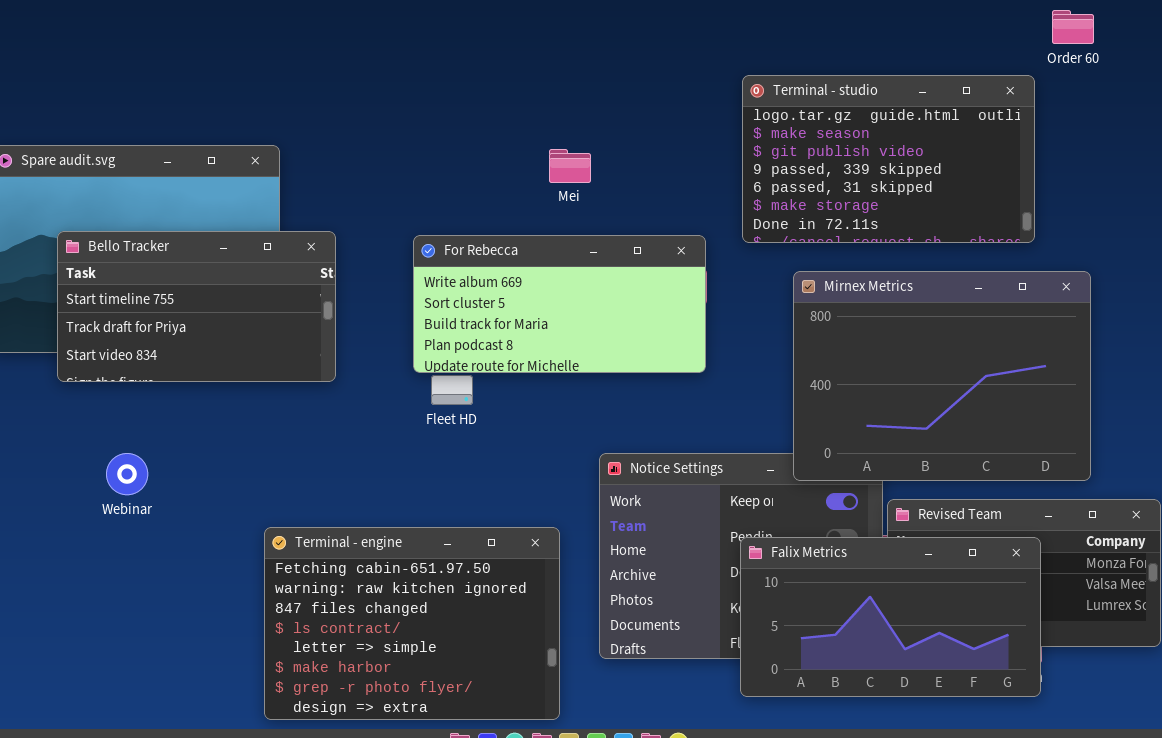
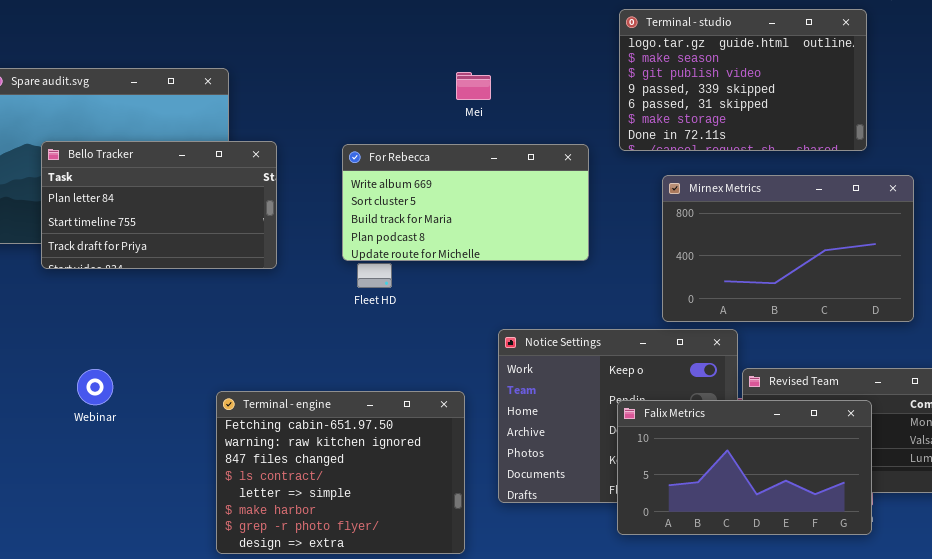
Bello Tracker: [57,231,336,382] -> [41,141,277,269], scrolled up 1 row
Mirnex Metrics: [793,271,1091,481] -> [662,175,914,322], resized
Webinar: [106,453,148,495] -> [77,369,113,405], moved

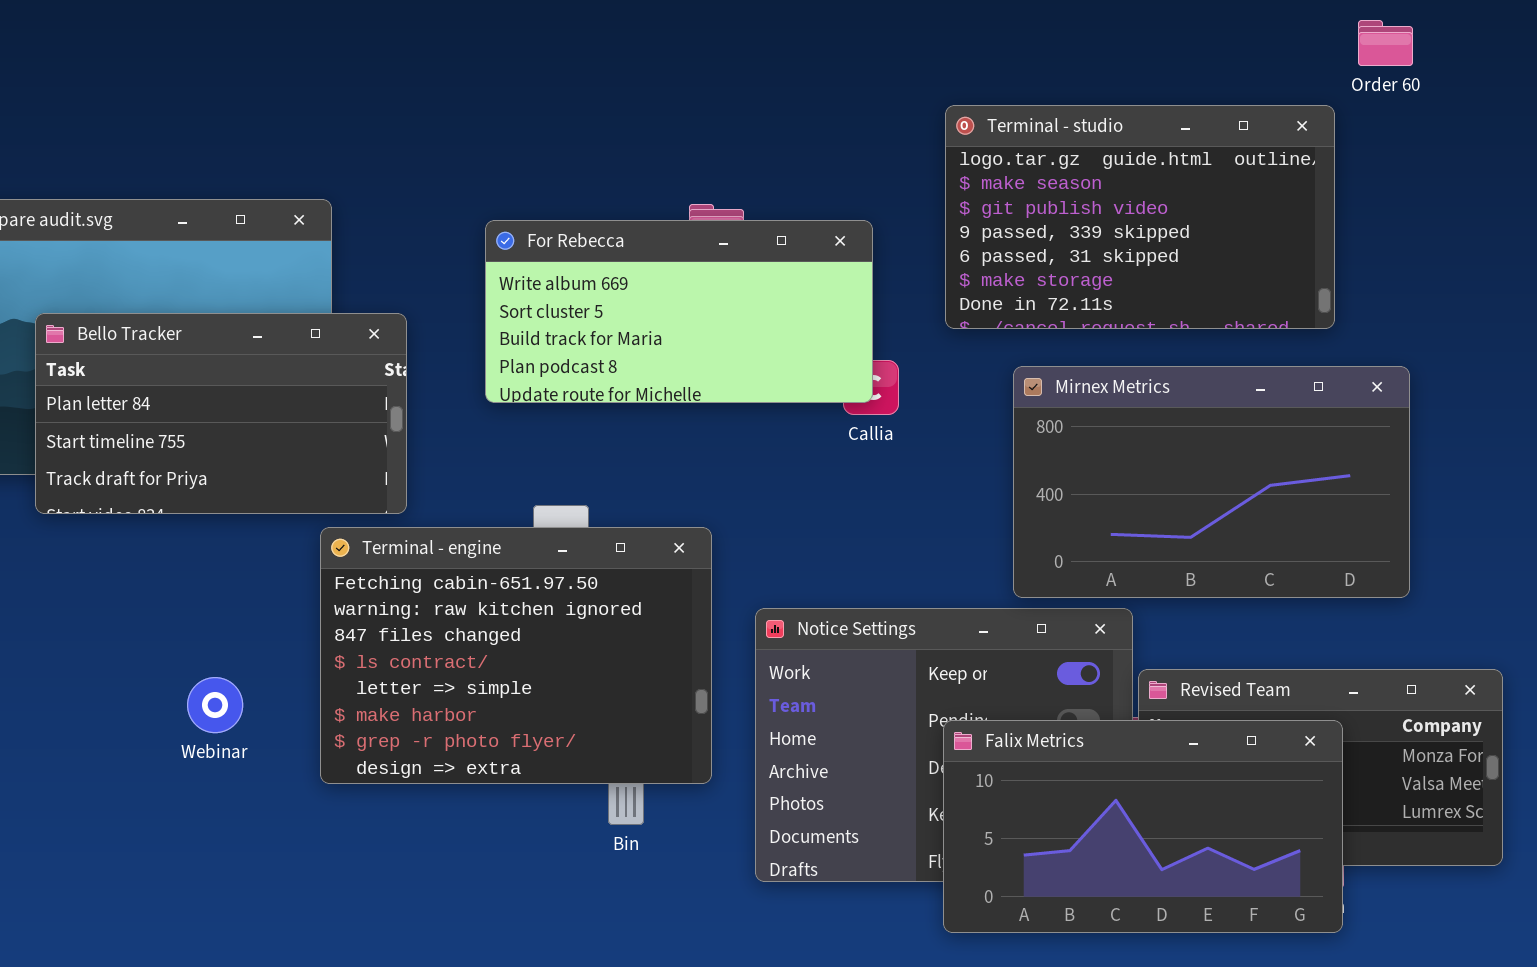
For Rebecca: [342,144,589,261] -> [485,220,873,403], moved
Webinar: [77,369,113,405] -> [187,677,243,733], moved
Terminal - engine: [216,391,465,554] -> [320,527,712,784], moved

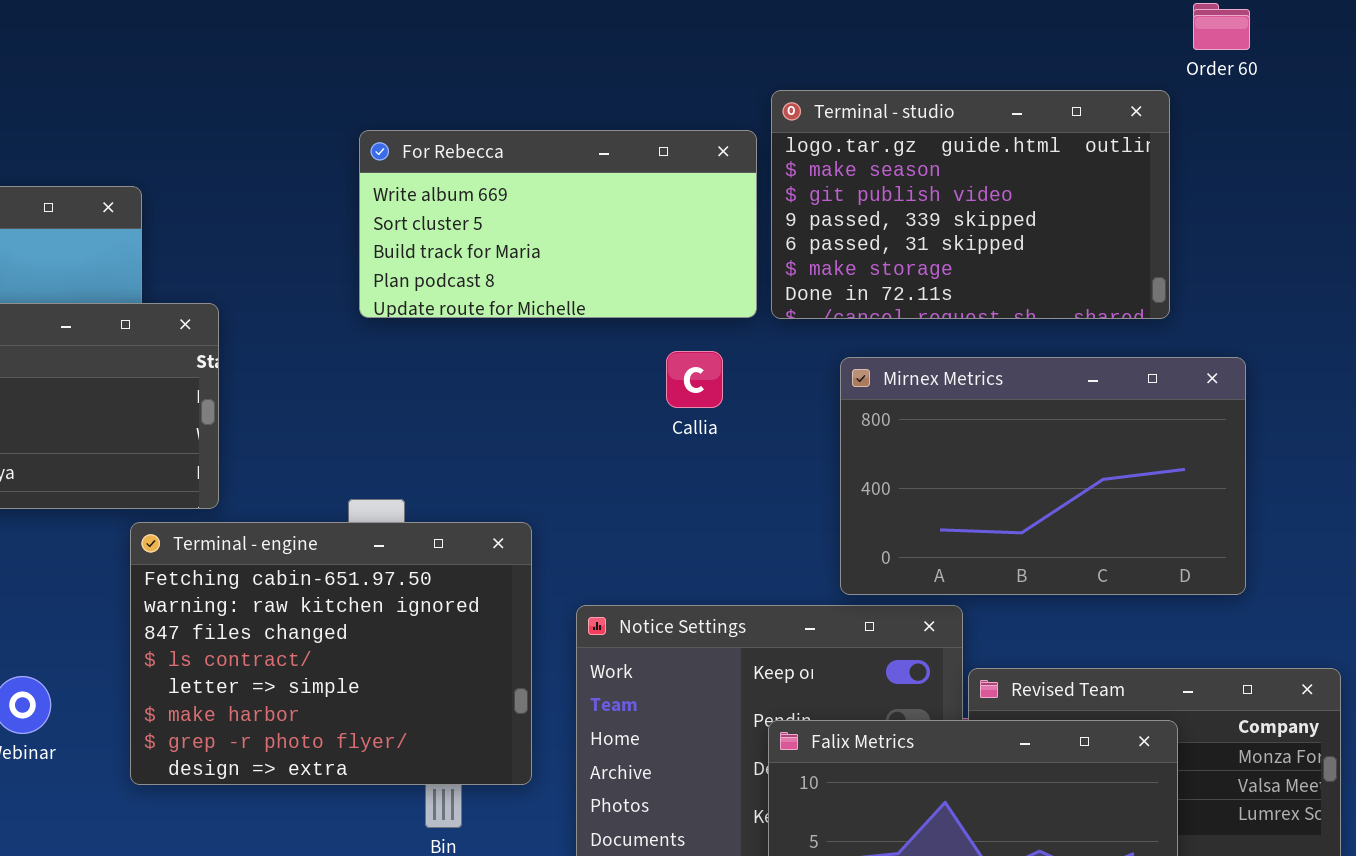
For Rebecca: [485,220,873,403] -> [359,130,757,318], moved

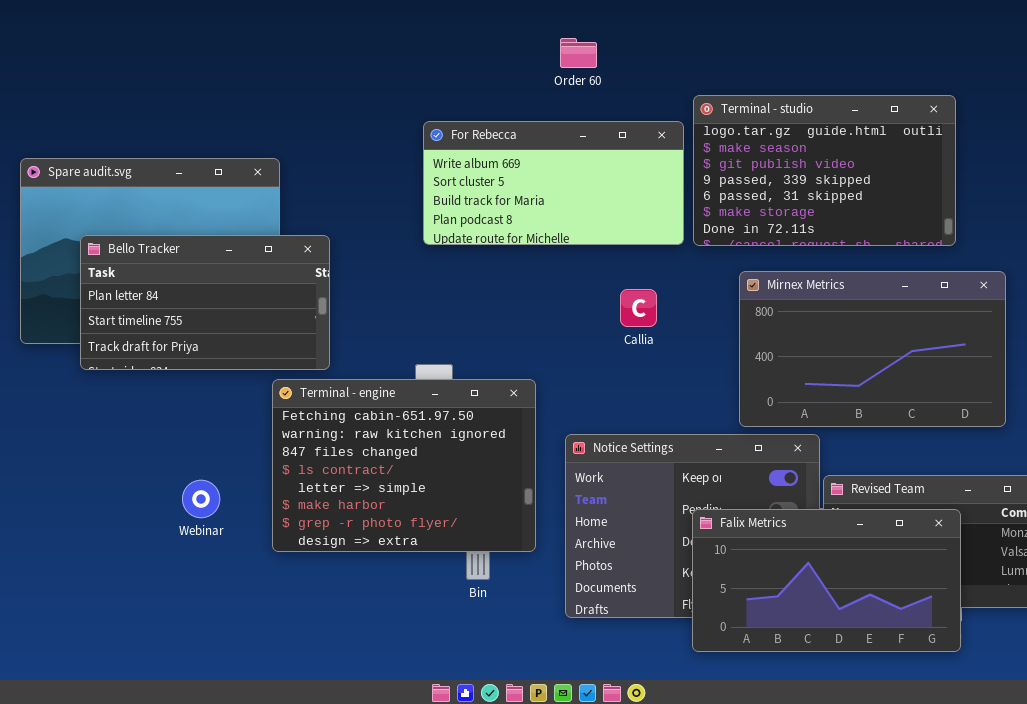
Order 60: [1193,3,1250,50] -> [560,38,597,68], moved
Callia: [666,351,723,408] -> [620,289,657,327], moved

